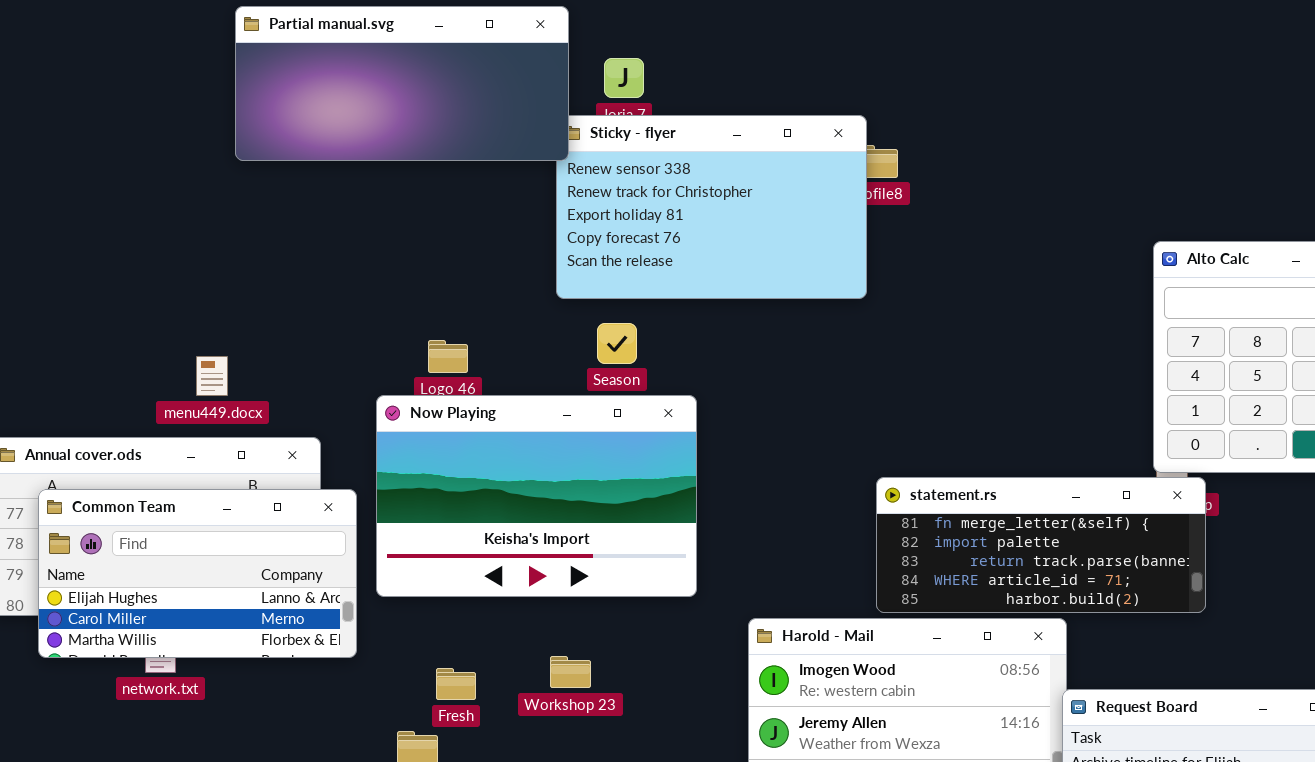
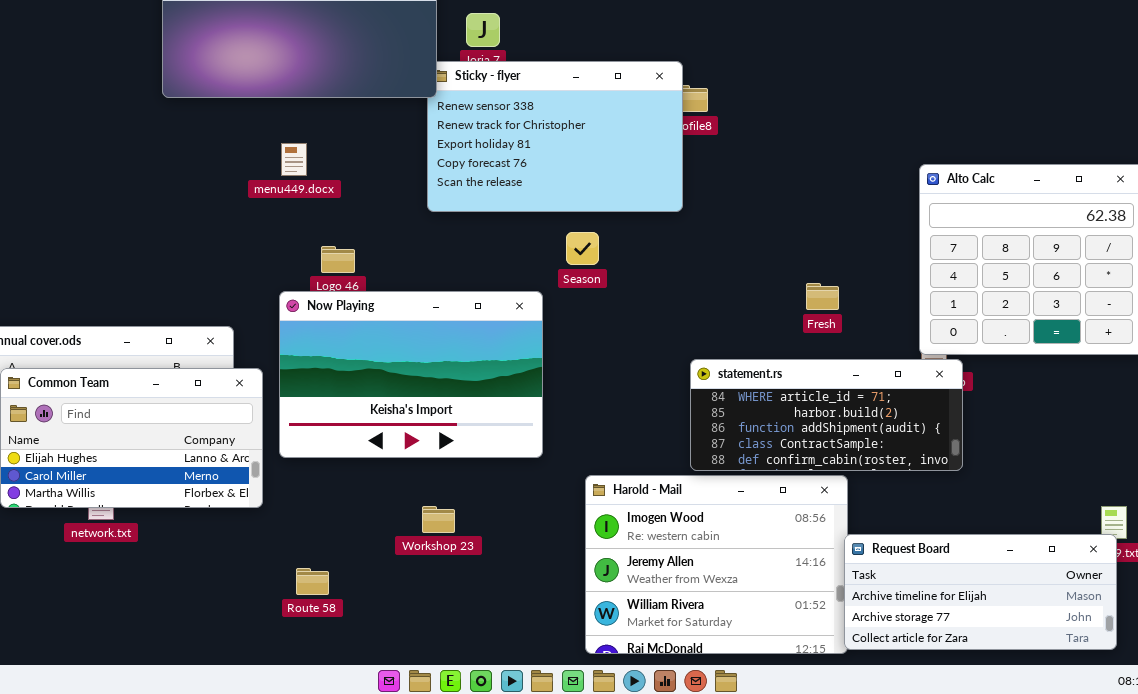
Season: [597,323,637,364] -> [566,232,599,265], moved
menu449.docx: [196,356,228,396] -> [281,143,307,176], moved
statement.rs: [876,477,1206,613] -> [690,359,963,471], scrolled down 3 rows
Fresh: [436,668,476,700] -> [806,283,839,310], moved

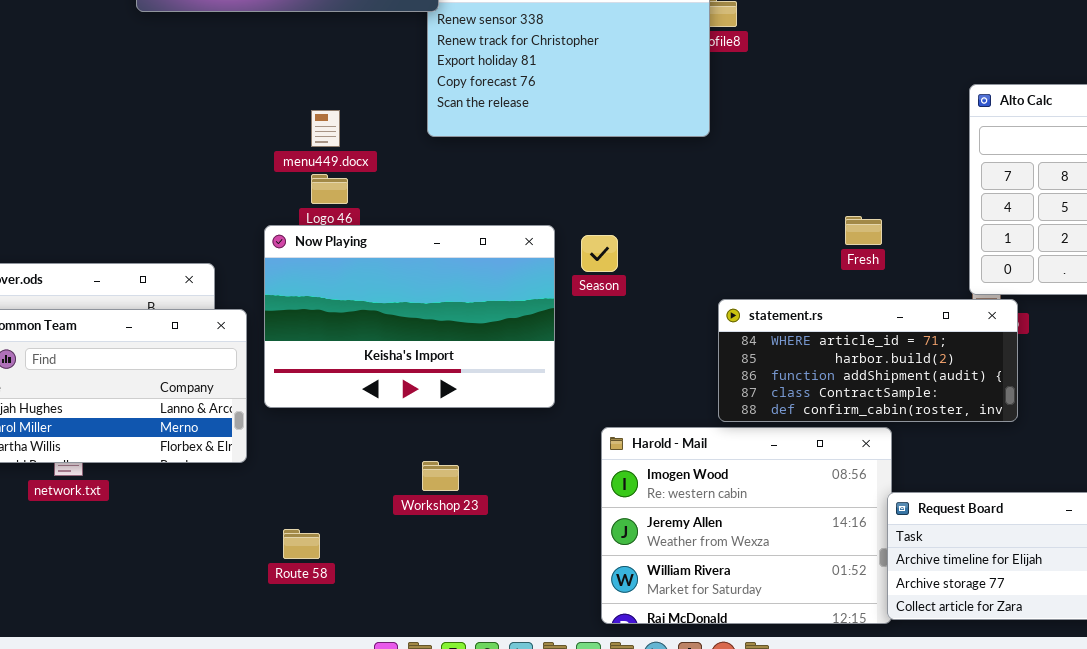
menu449.docx: [281,143,307,176] -> [311,110,340,147], moved
Season: [566,232,599,265] -> [581,235,618,272], moved

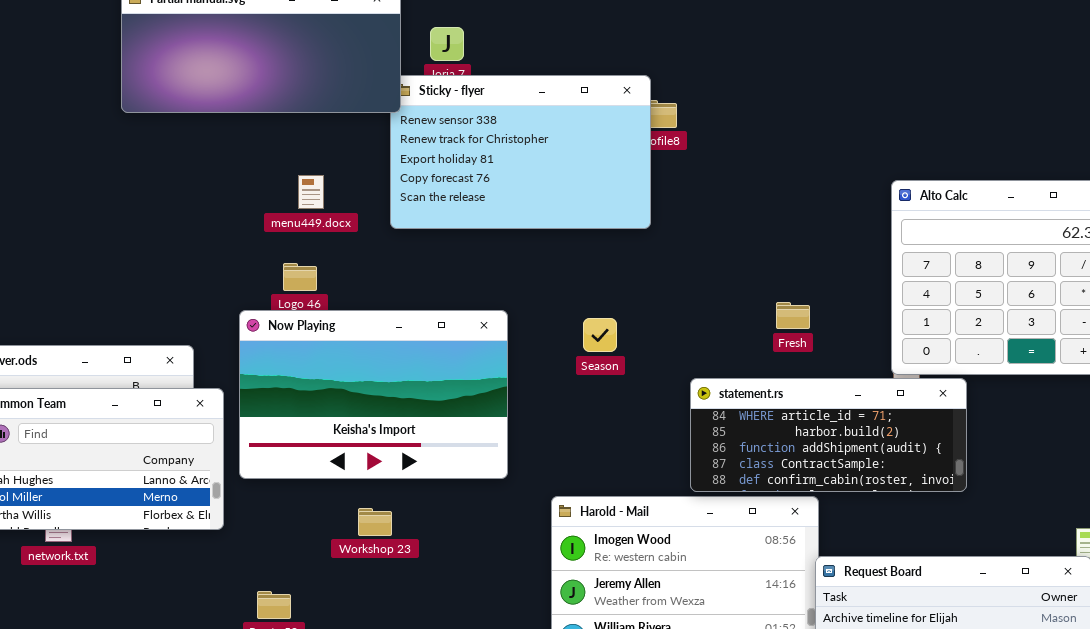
menu449.docx: [311,110,340,147] -> [298,175,324,209], moved
Season: [581,235,618,272] -> [583,318,617,352], moved
statement.rs: [718,299,1018,422] -> [690,378,967,492], moved
Workshop 23: [422,461,459,491] -> [358,508,392,536], moved

